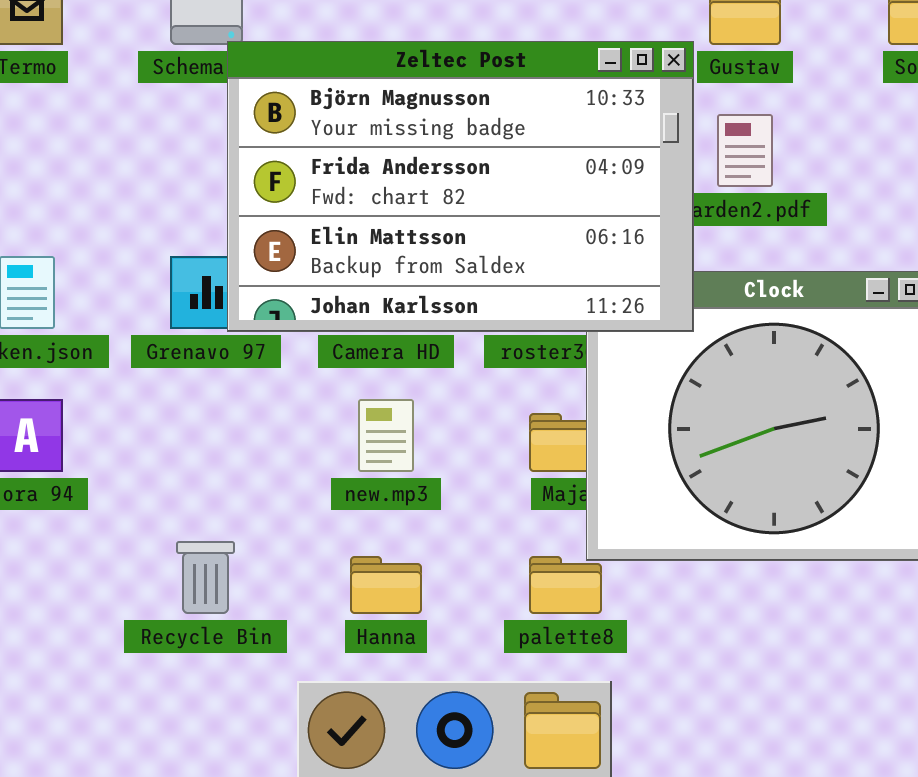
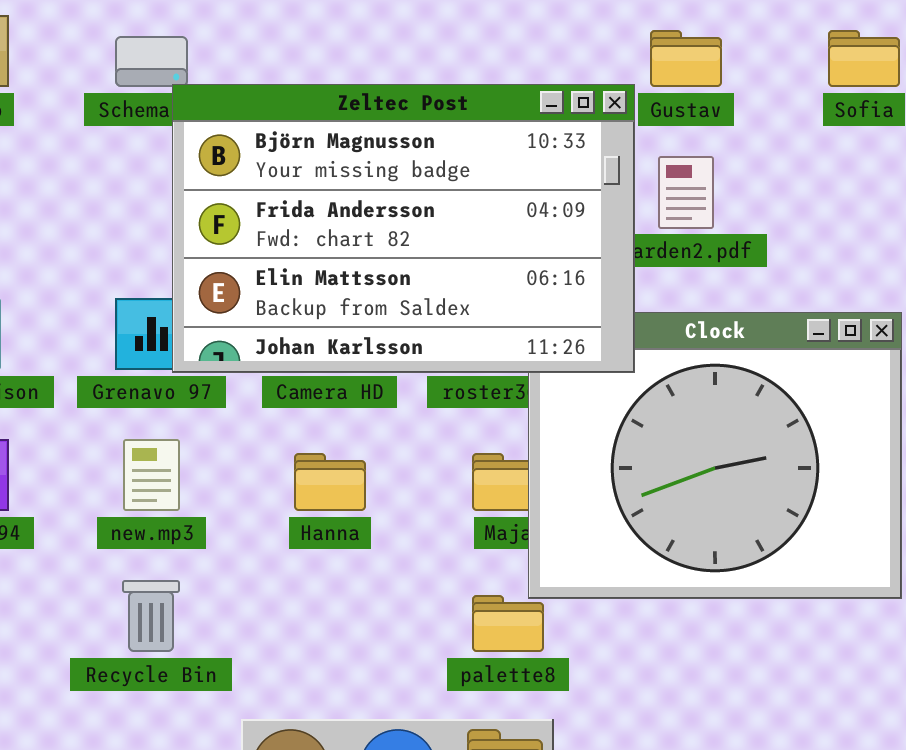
new.mp3: [358,399,414,472] -> [123,439,180,511], moved
Hanna: [350,556,422,614] -> [294,453,366,511], moved

